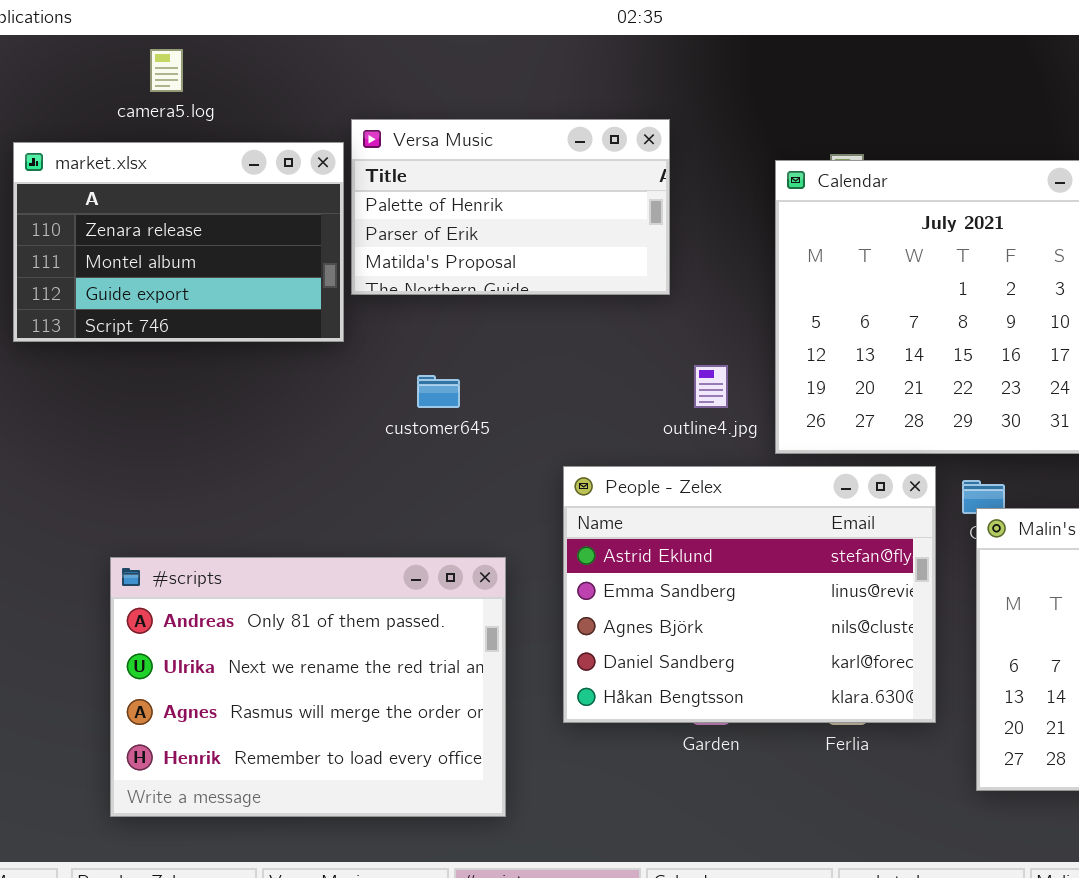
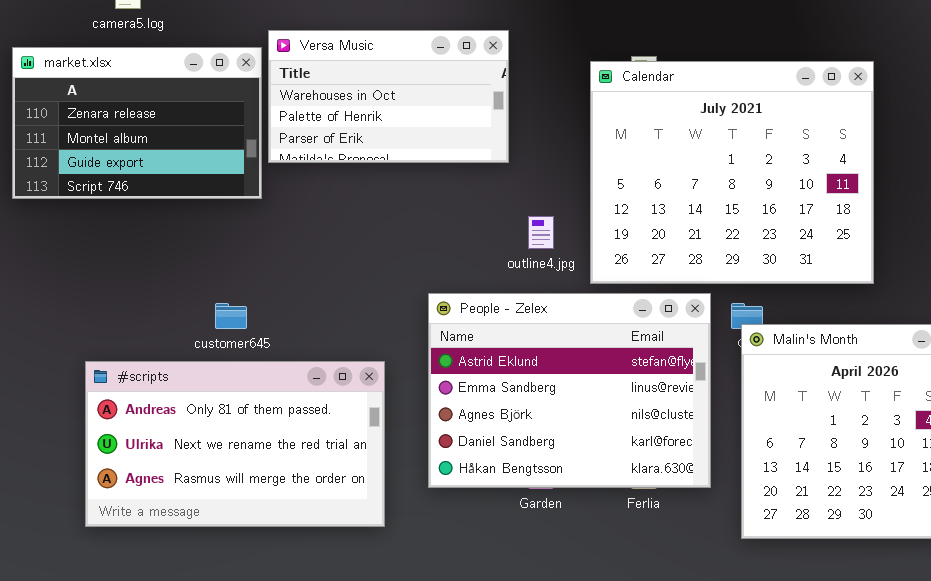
Versa Music: [351,119,670,295] -> [268,30,509,163], scrolled up 1 row
customer645: [417,375,460,408] -> [215,303,247,329], moved
#scripts: [110,557,506,817] -> [85,361,385,527], resized

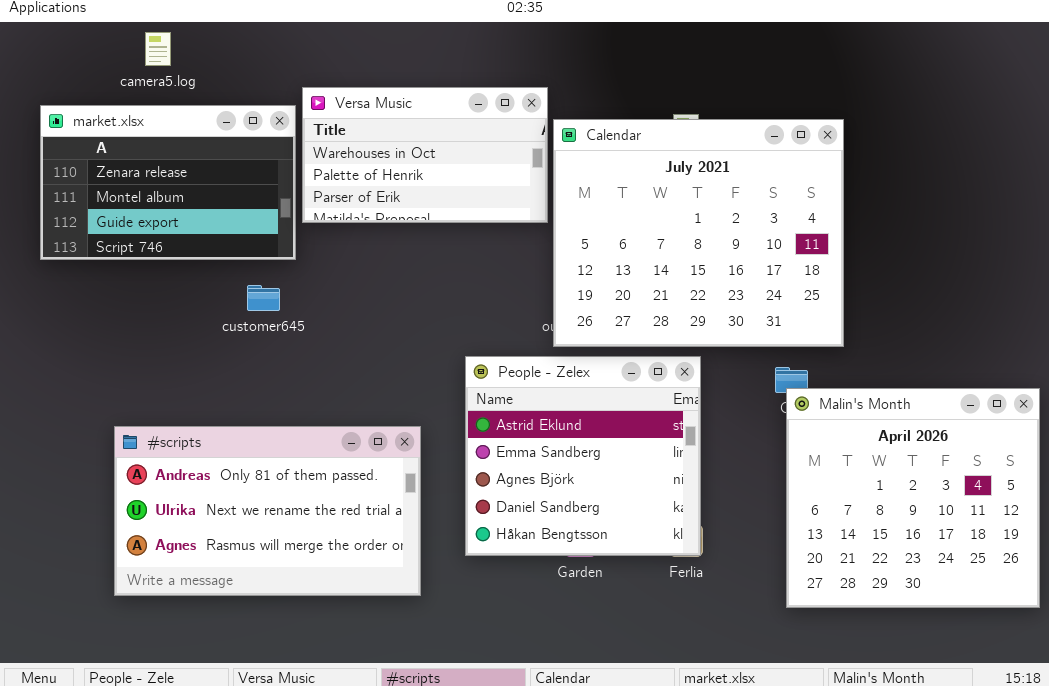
Calendar: [590,61,874,284] -> [553,119,844,347], moved
People - Zelex: [428,293,711,488] -> [465,356,701,556], resized
customer645: [215,303,247,329] -> [247,285,280,311], moved

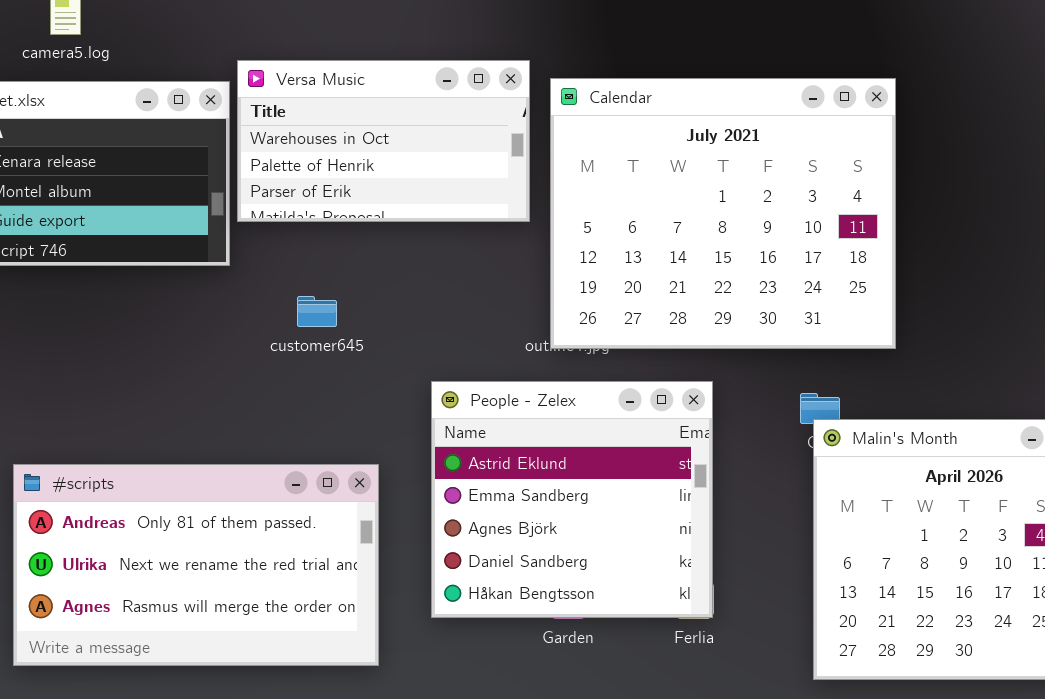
Calendar: [553,119,844,347] -> [550,78,896,349], moved
customer645: [247,285,280,311] -> [297,296,337,327], moved

